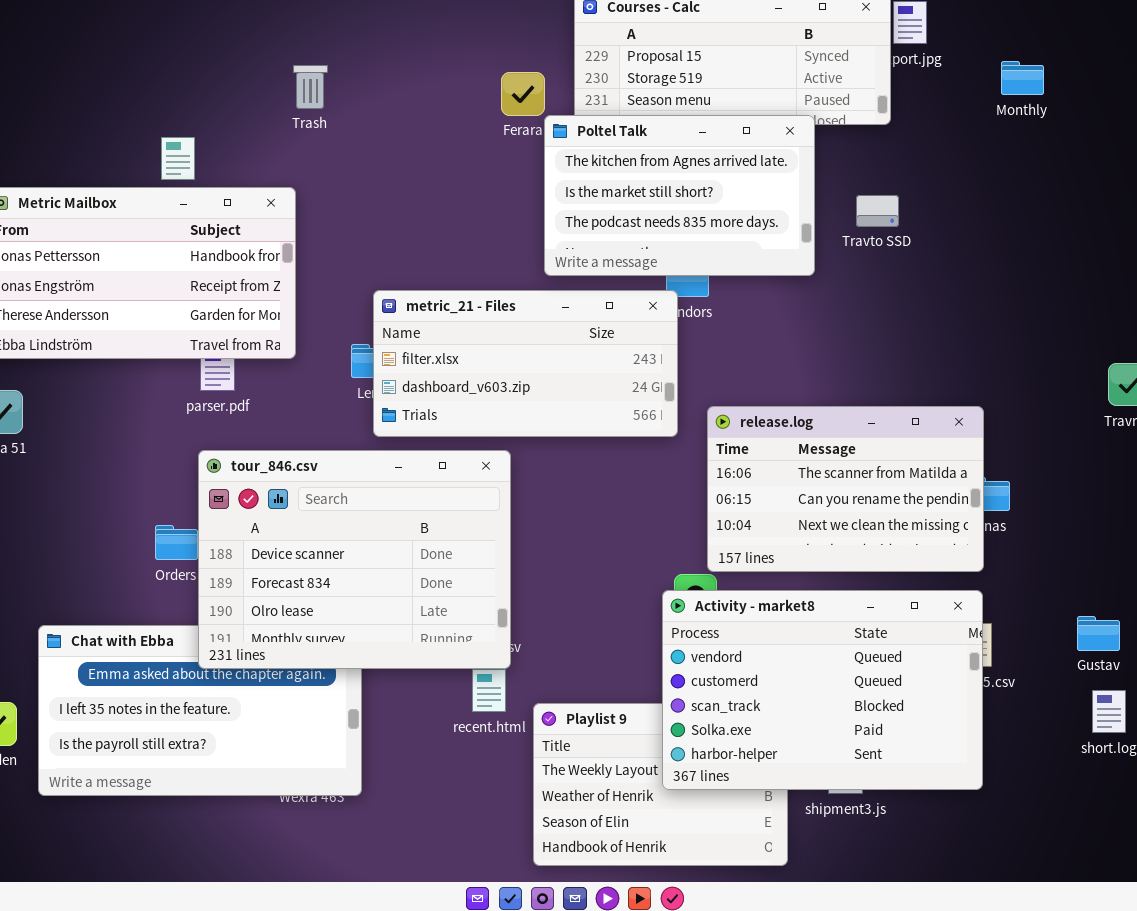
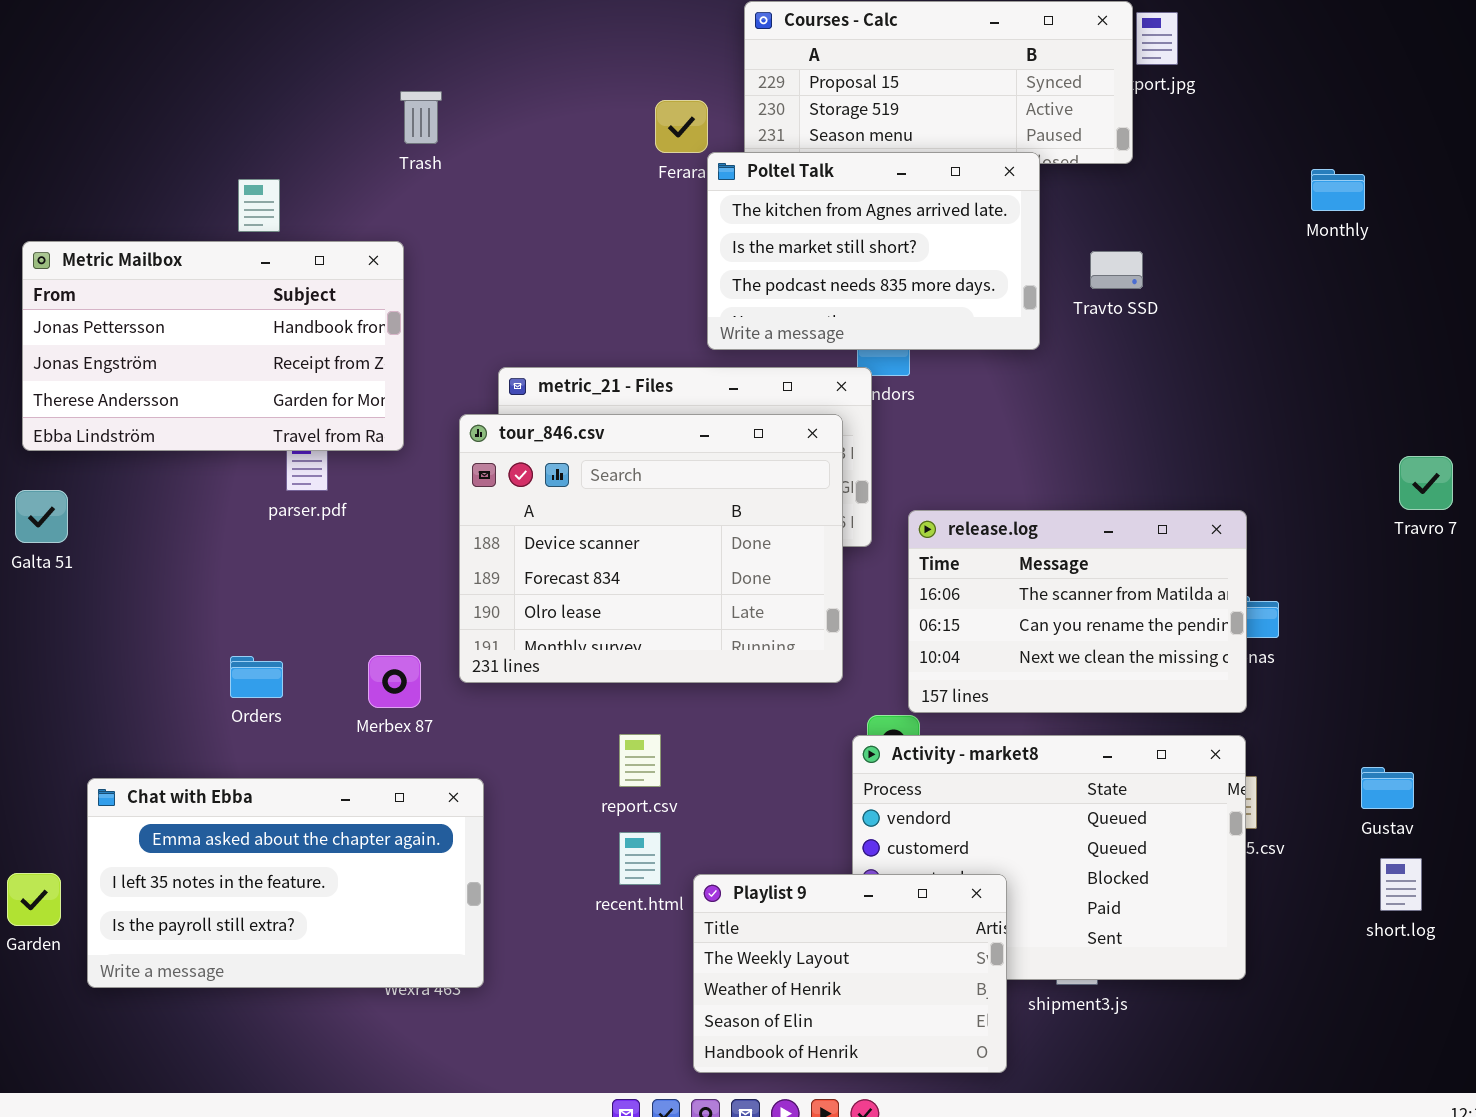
Monthly: [1001,61,1044,95] -> [1311,169,1365,211], moved
tour_846.csv: [198,450,511,669] -> [459,414,843,683], moved
Playlist 9: [533,703,788,866] -> [693,874,1007,1073], raised

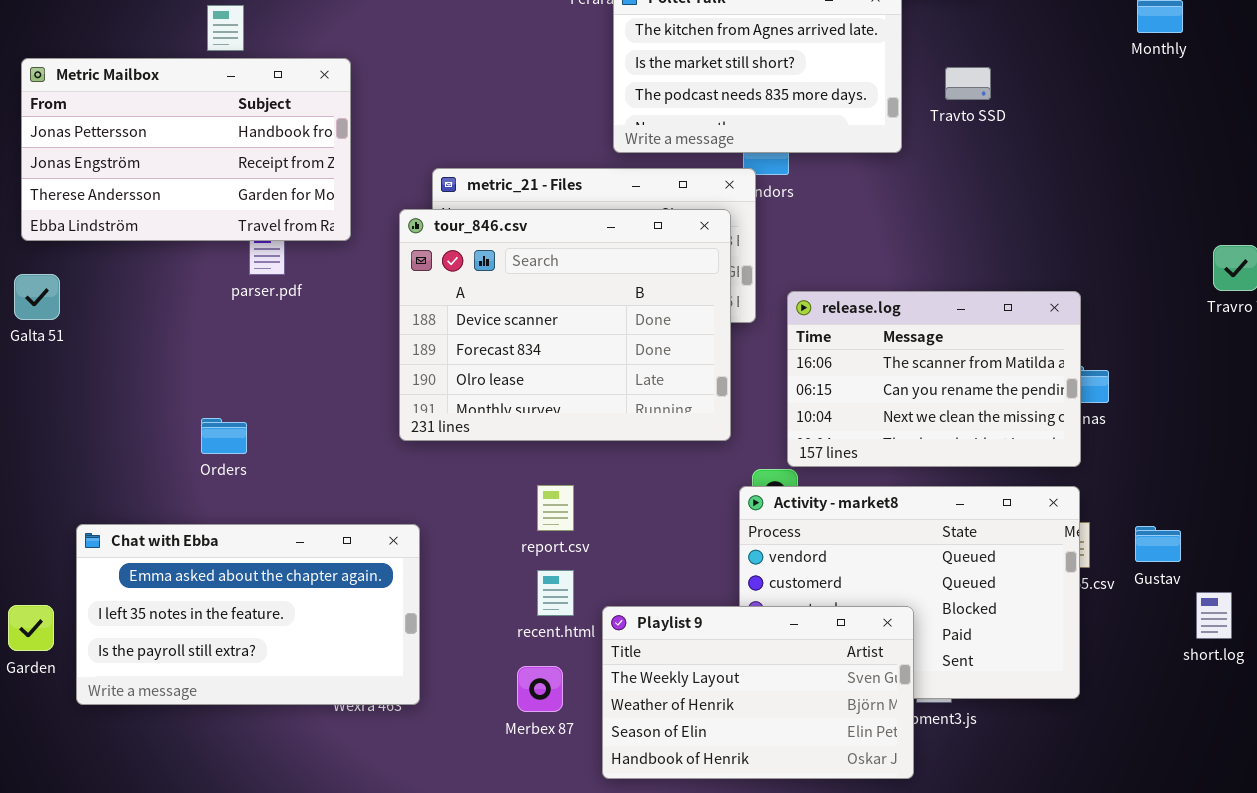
Merbex 87: [368,655,421,708] -> [517,666,563,712], moved
Gustav: [1361,767,1414,809] -> [1135,526,1181,562], moved
Playlist 9: [693,874,1007,1073] -> [602,606,914,779], resized

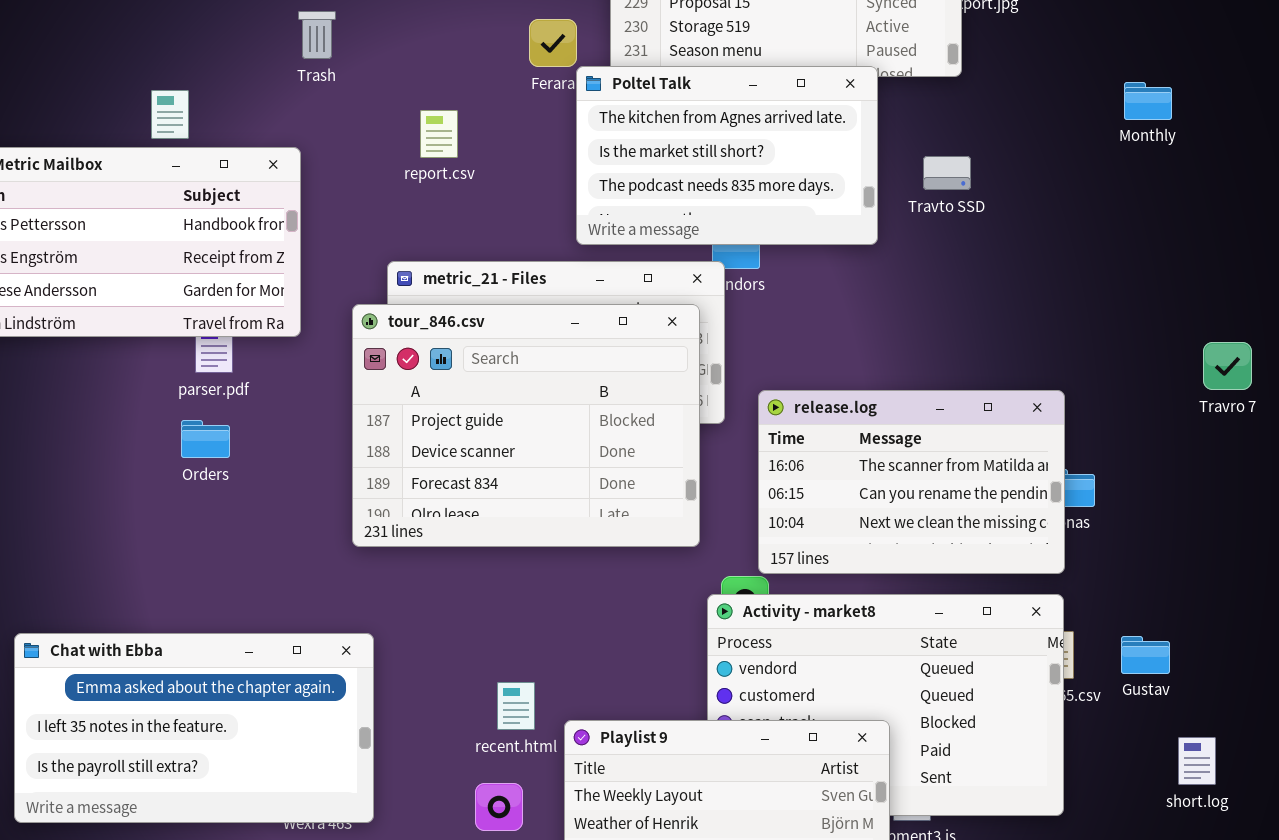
tour_846.csv: [399,209,731,441] -> [352,304,700,547], scrolled up 1 row
Orders: [201,418,247,454] -> [181,420,230,458], moved
report.csv: [537,485,574,531] -> [420,110,458,158], moved
short.log: [1196,592,1232,639] -> [1178,737,1216,785], moved

